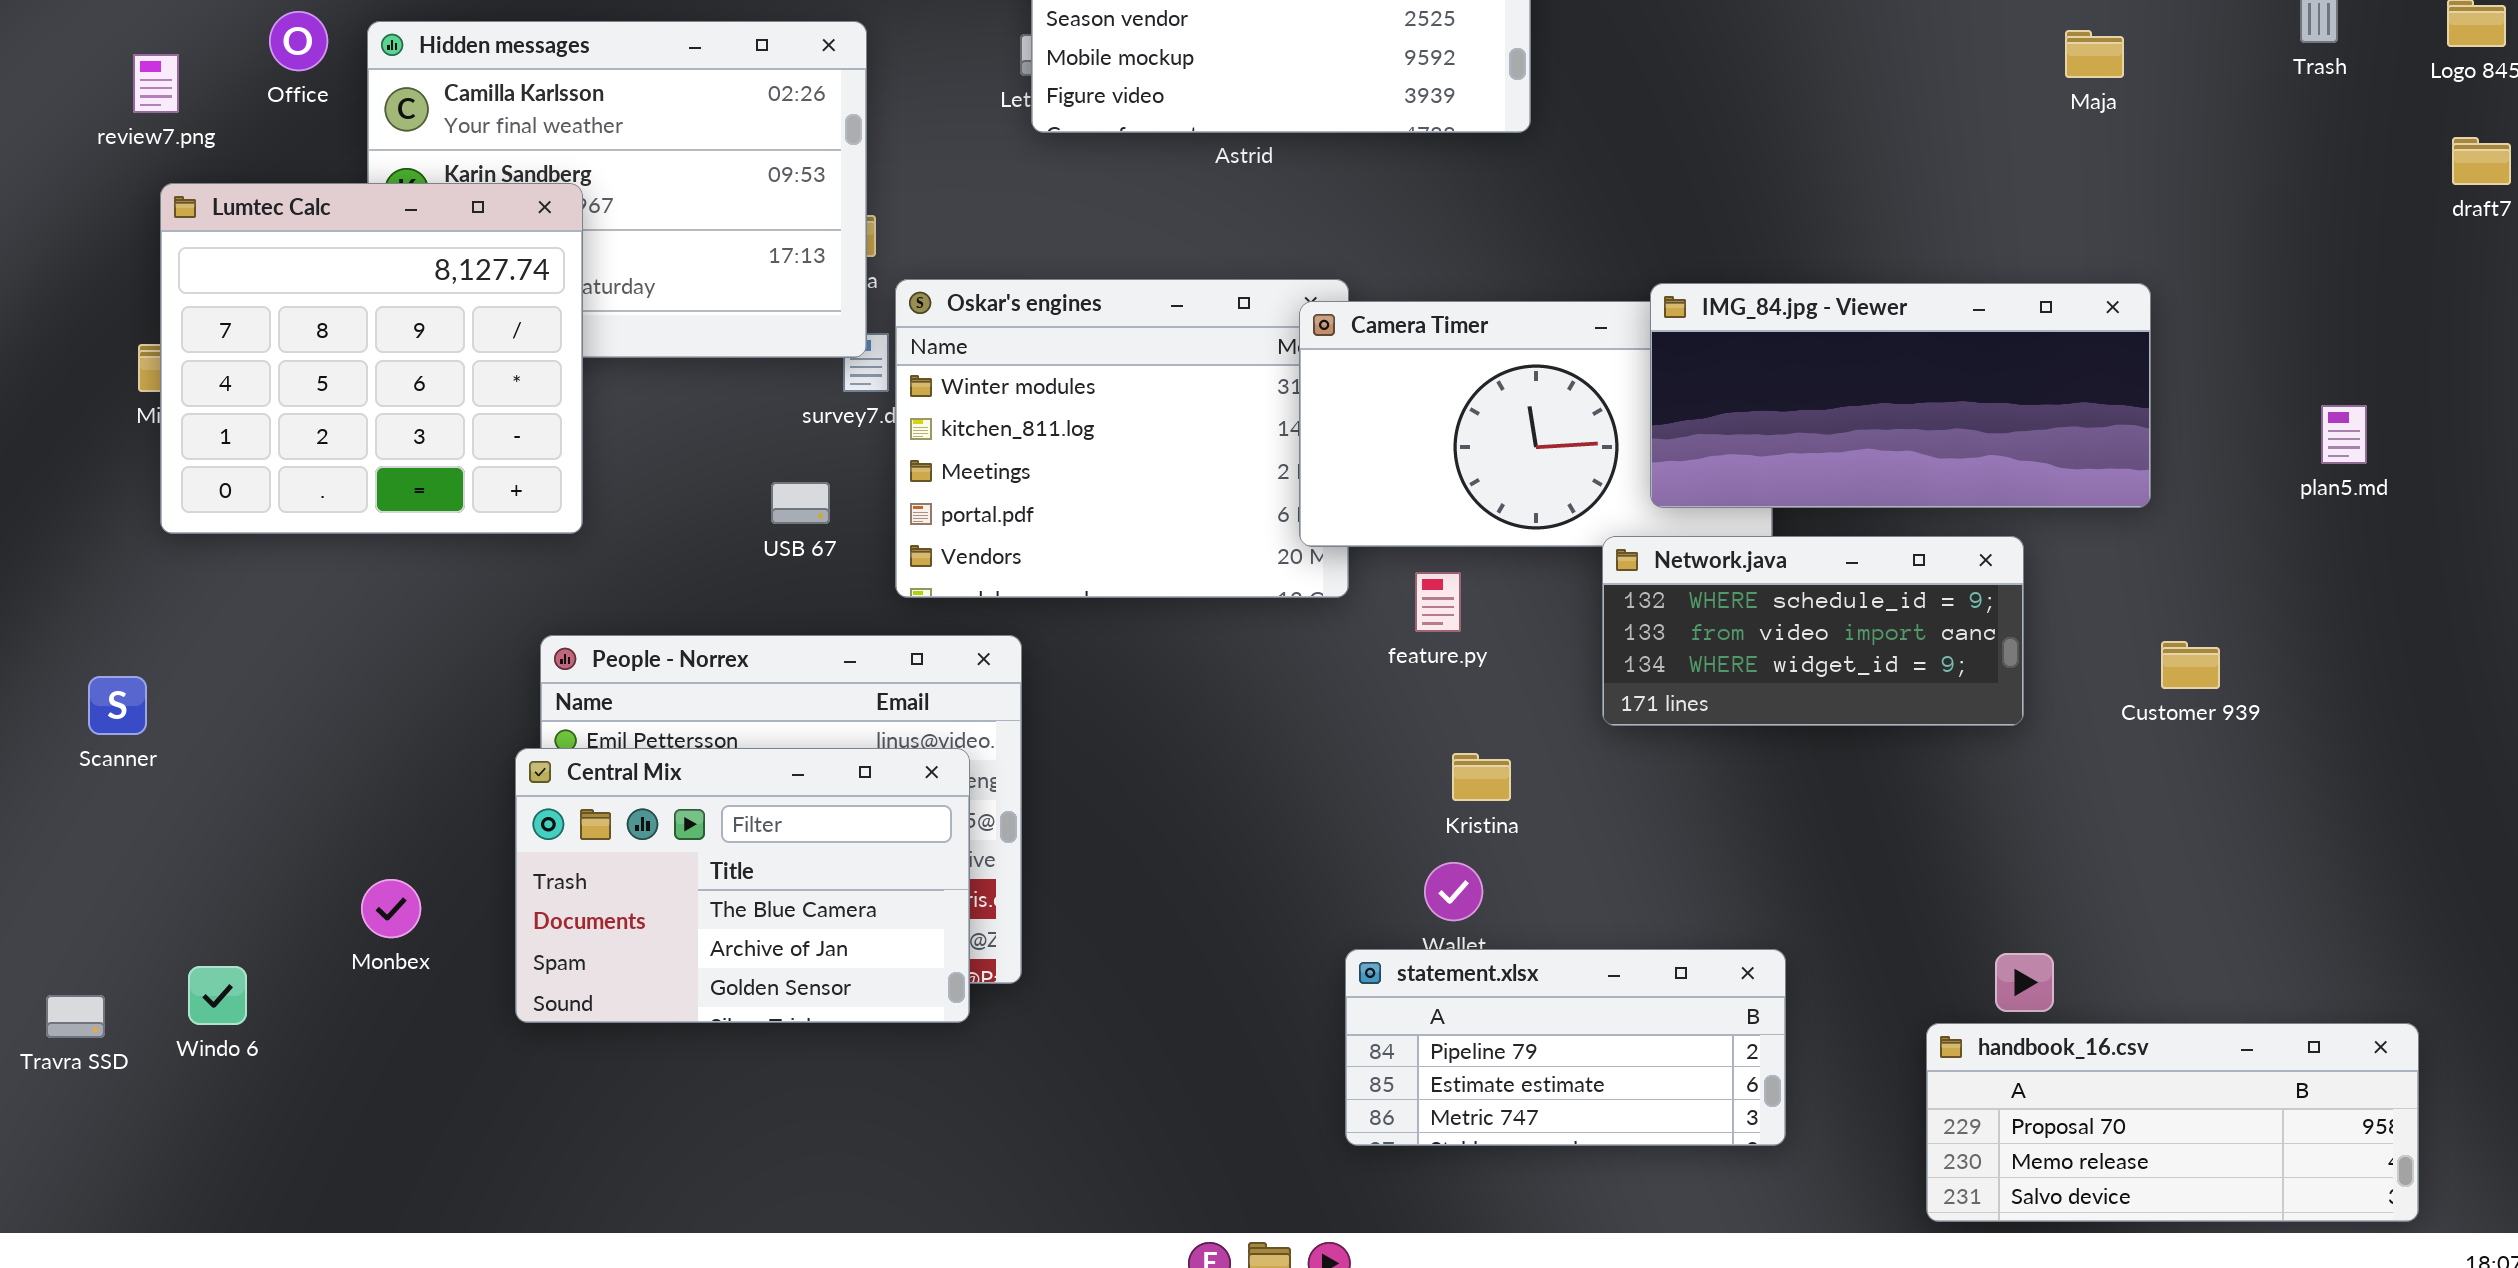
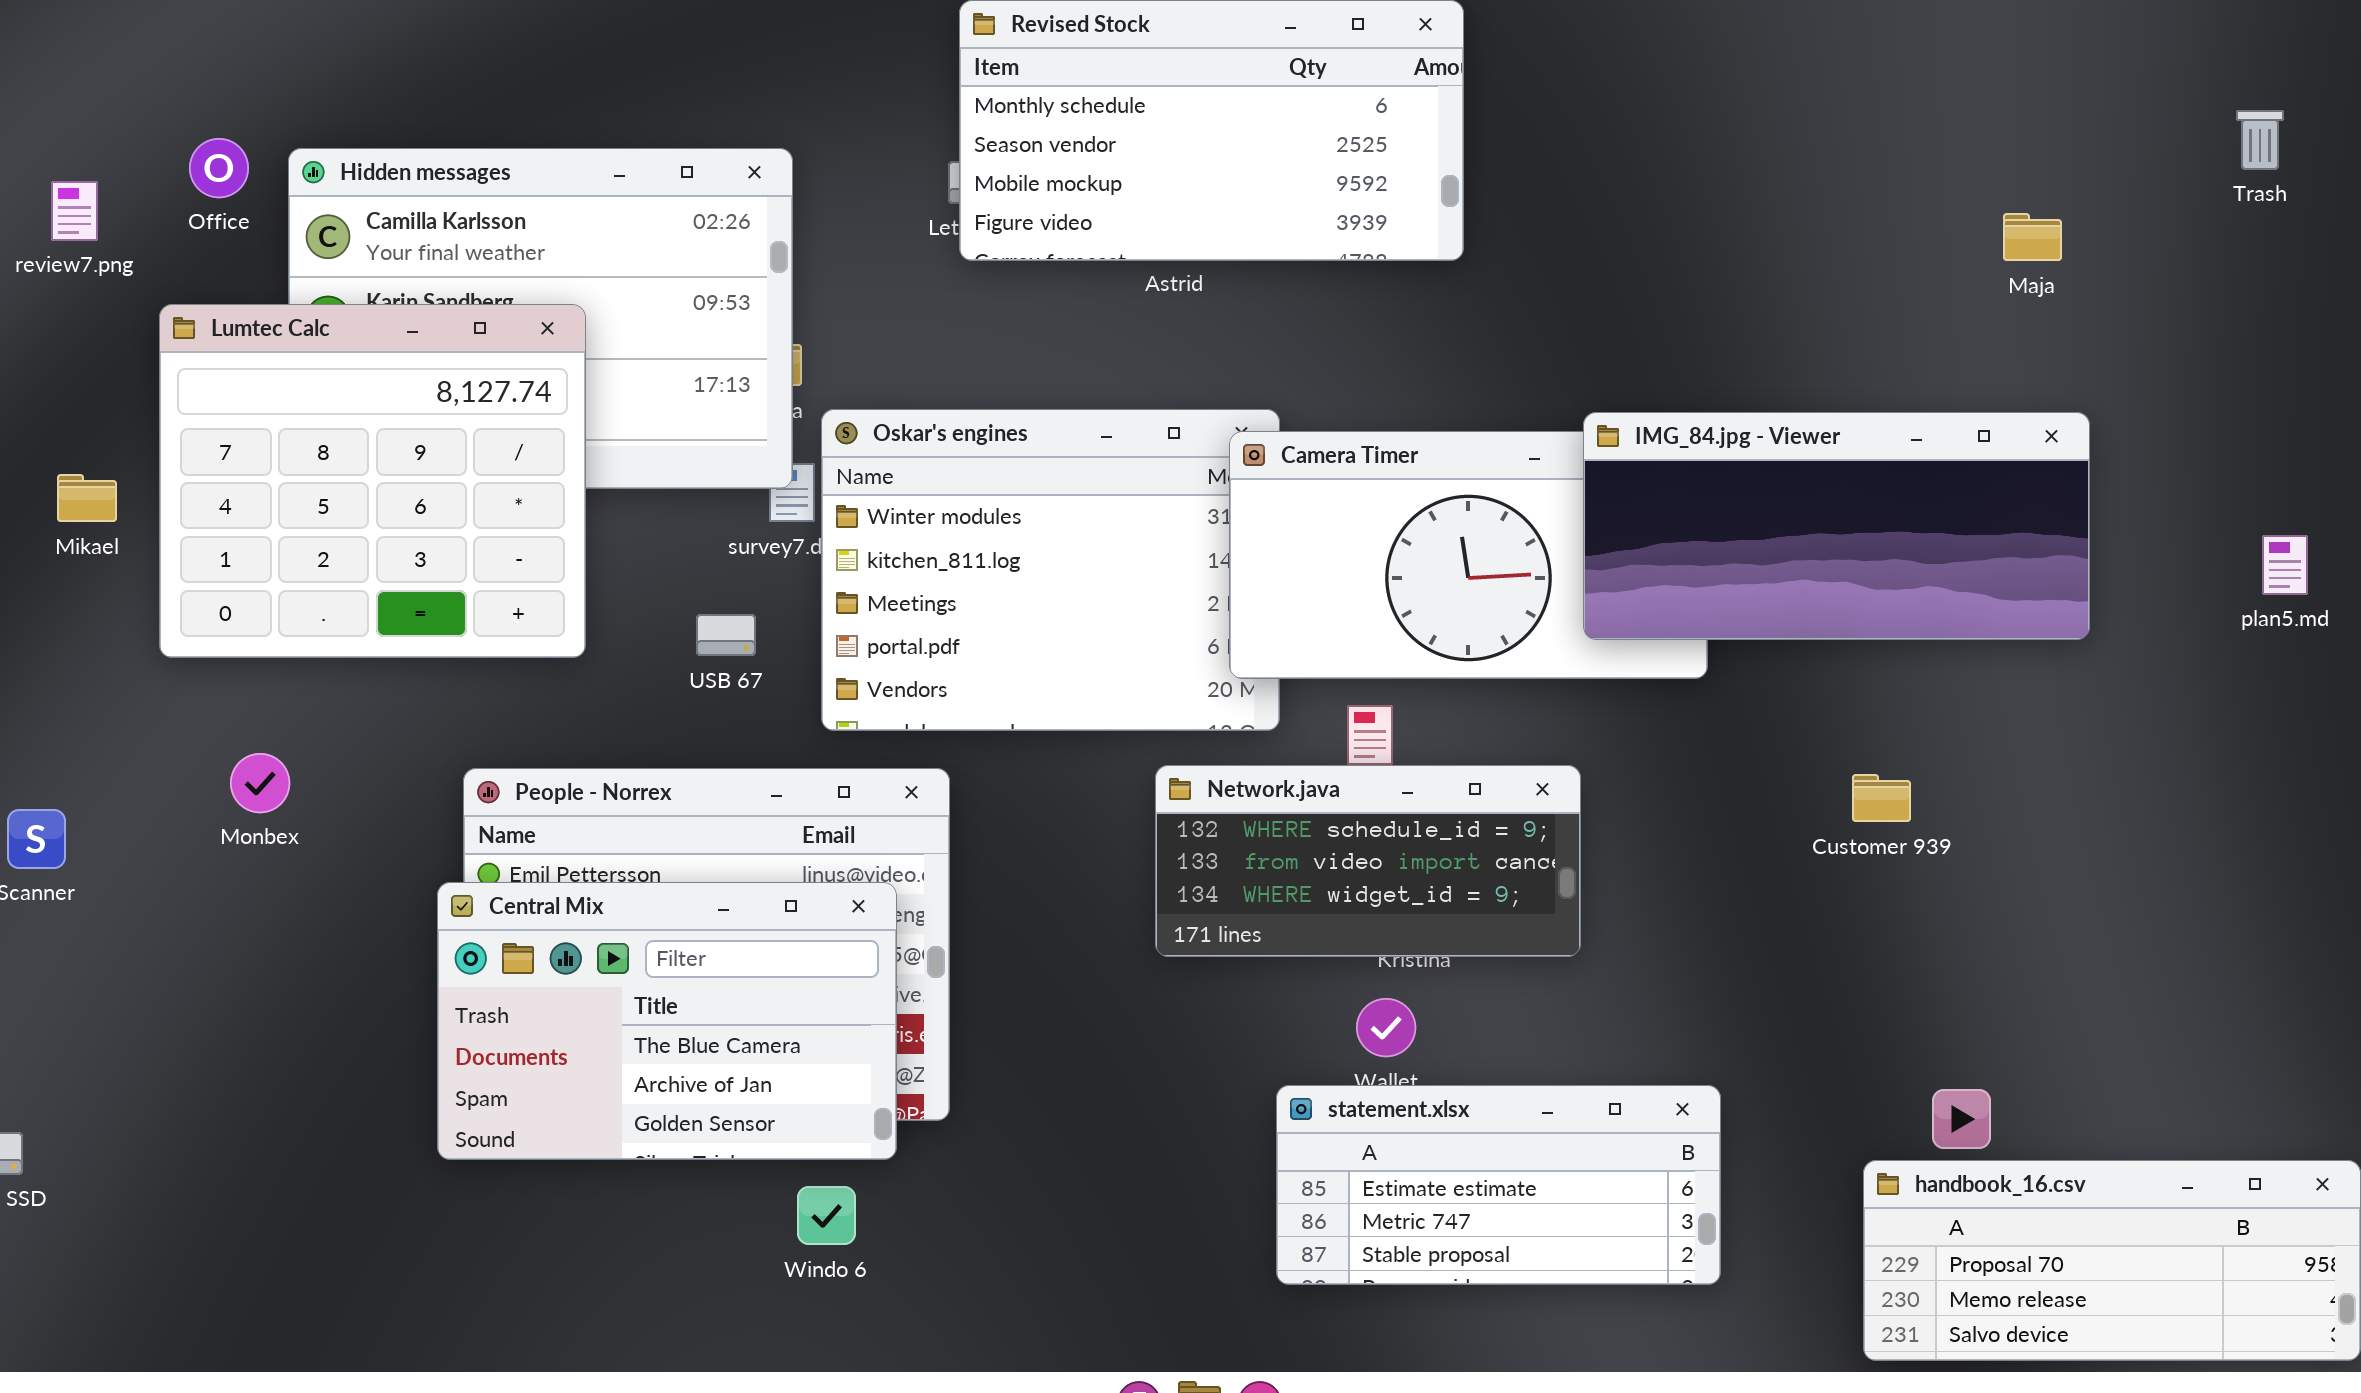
Maja: [2065,30,2124,78] -> [2003,213,2062,261], moved
Lumtec Calc: [160,183,583,534] -> [159,304,586,658], moved
Network.java: [1602,536,2024,726] -> [1155,765,1581,957], moved
Customer 939: [2161,641,2220,689] -> [1852,774,1911,822], moved
Monbex: [361,879,421,938] -> [230,753,290,813], moved
statement.xlsx: [1345,949,1786,1146] -> [1276,1085,1721,1285], scrolled down 1 row
Windo 6: [188,966,247,1025] -> [797,1186,856,1245], moved

